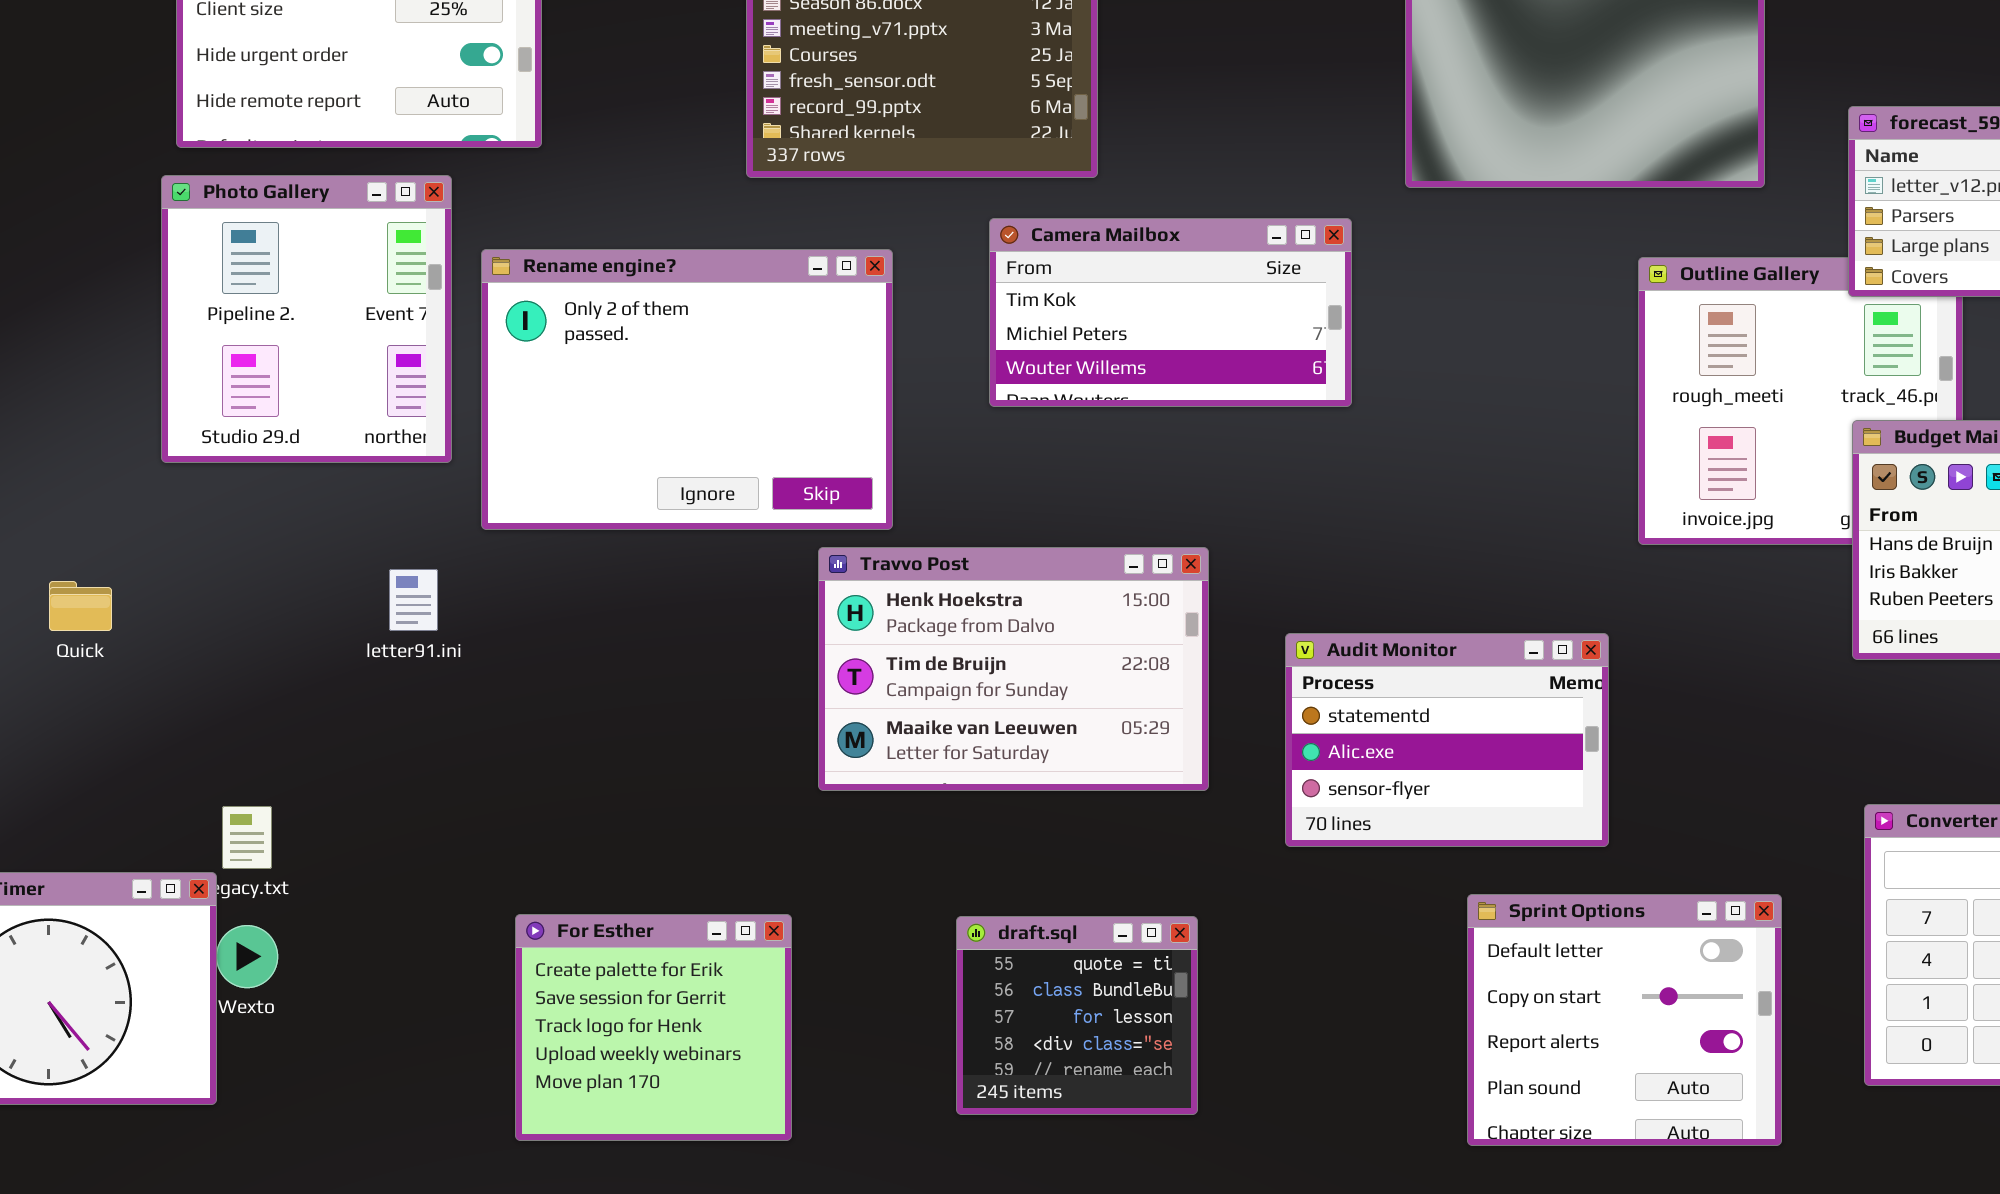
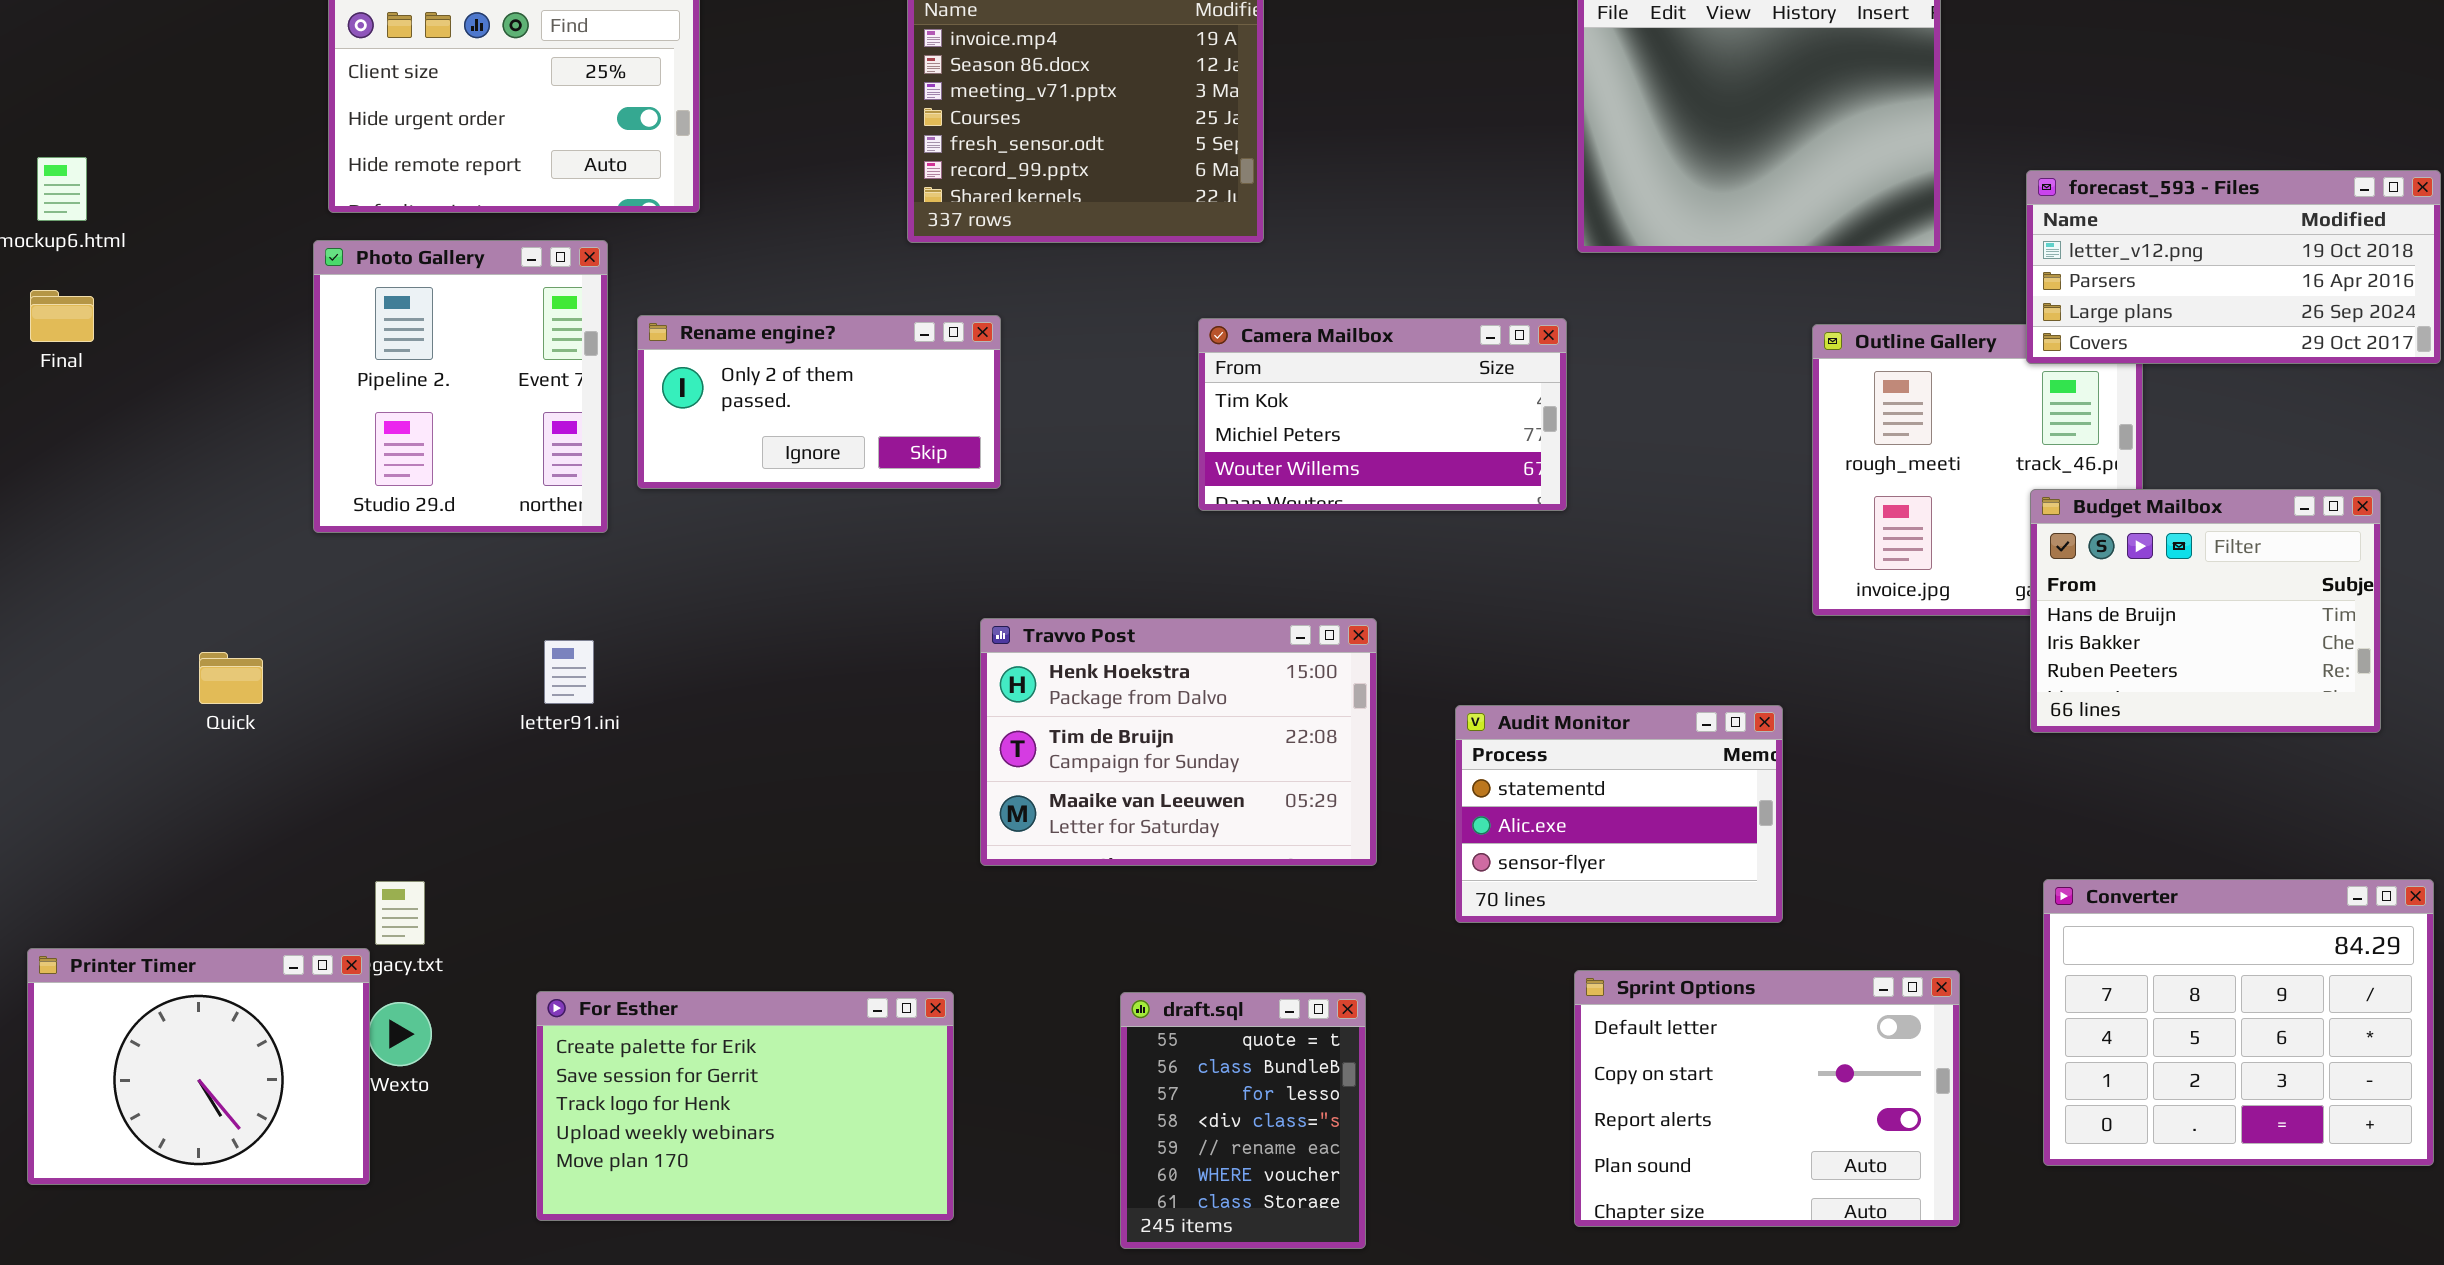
Camera Mailbox: [989,218,1352,407] -> [1198,318,1567,511], moved
Rename engine?: [481,249,893,530] -> [637,315,1001,489], resized
Sprint Options: [1467,894,1782,1146] -> [1574,970,1960,1227], resized
For Esther: [515,914,792,1141] -> [536,991,954,1221], resized
draft.sql: [956,916,1198,1115] -> [1120,992,1366,1249], resized

